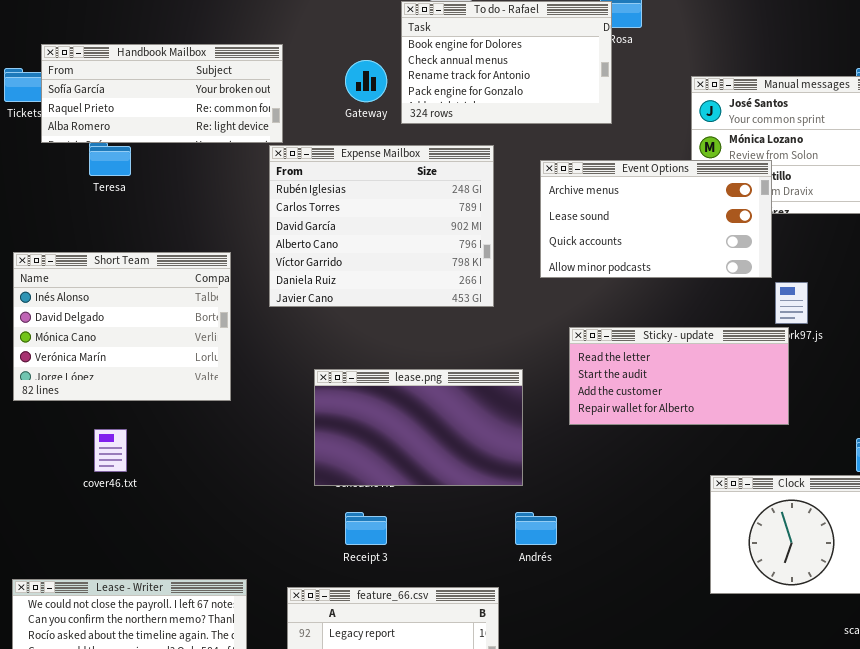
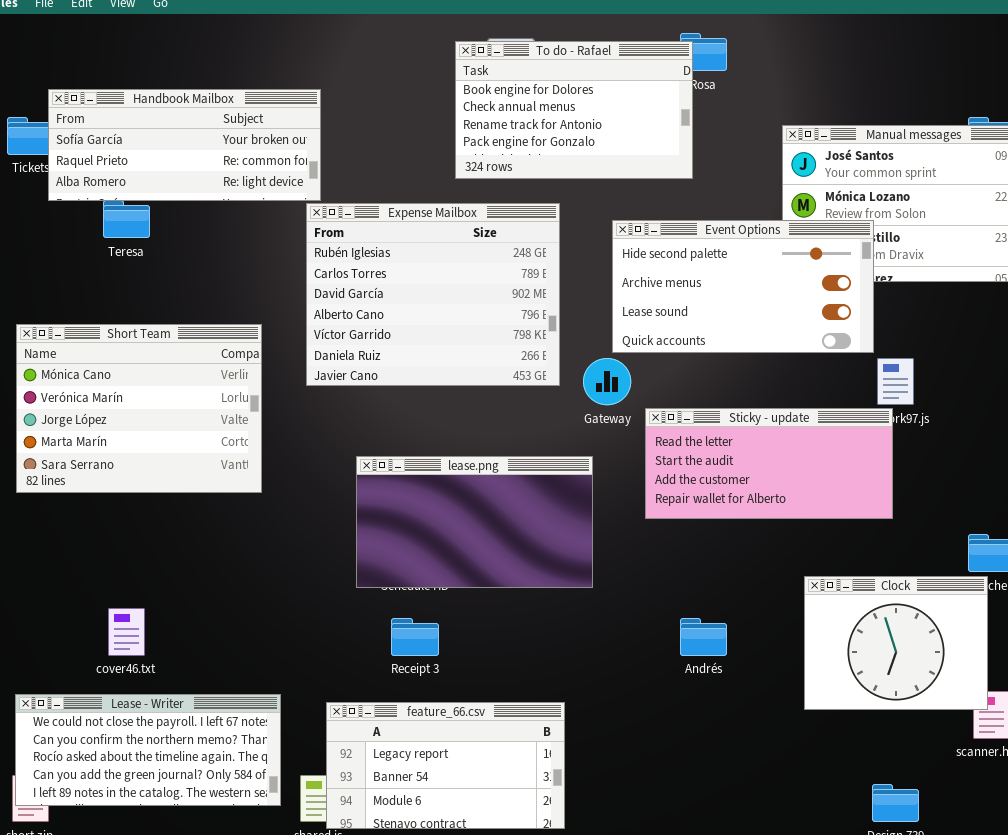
Gateway: [345,60,387,102] -> [583,358,631,405], moved
Event Options: [540,160,772,278] -> [612,220,874,353], scrolled up 1 row
Short Team: [13,252,231,401] -> [16,324,262,493], scrolled down 2 rows
cover46.txt: [94,429,127,472] -> [108,608,145,656], moved
Andrés: [515,512,557,545] -> [680,618,727,656], moved

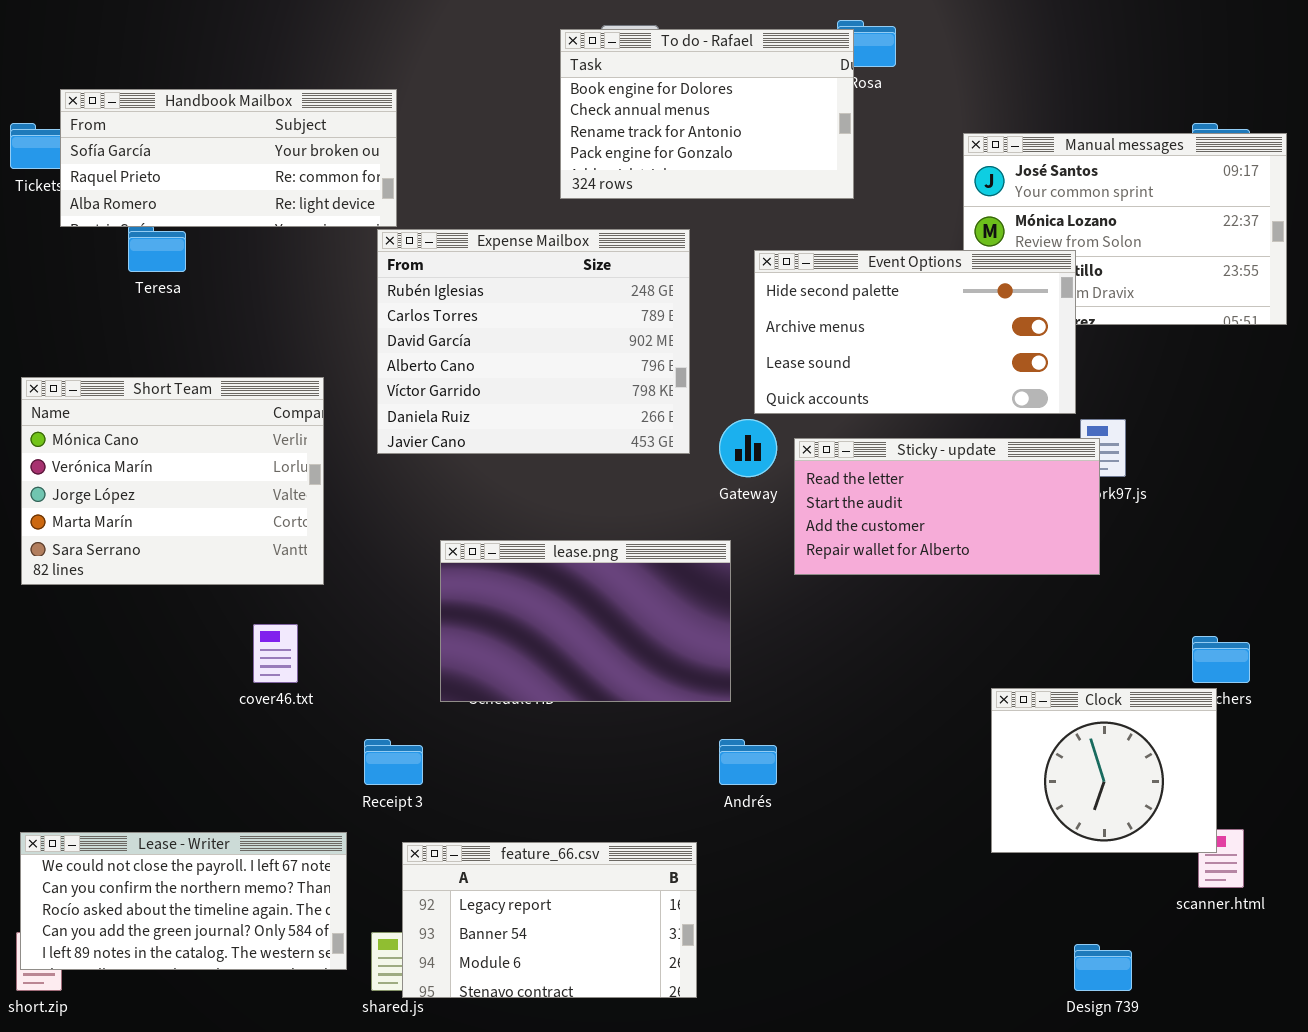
Sticky - update: [645,408,893,519] -> [794,438,1100,575], moved
cover46.txt: [108,608,145,656] -> [253,624,298,683], moved
Receipt 3: [391,618,439,656] -> [364,739,423,785], moved
Andrés: [680,618,727,656] -> [719,739,777,785], moved

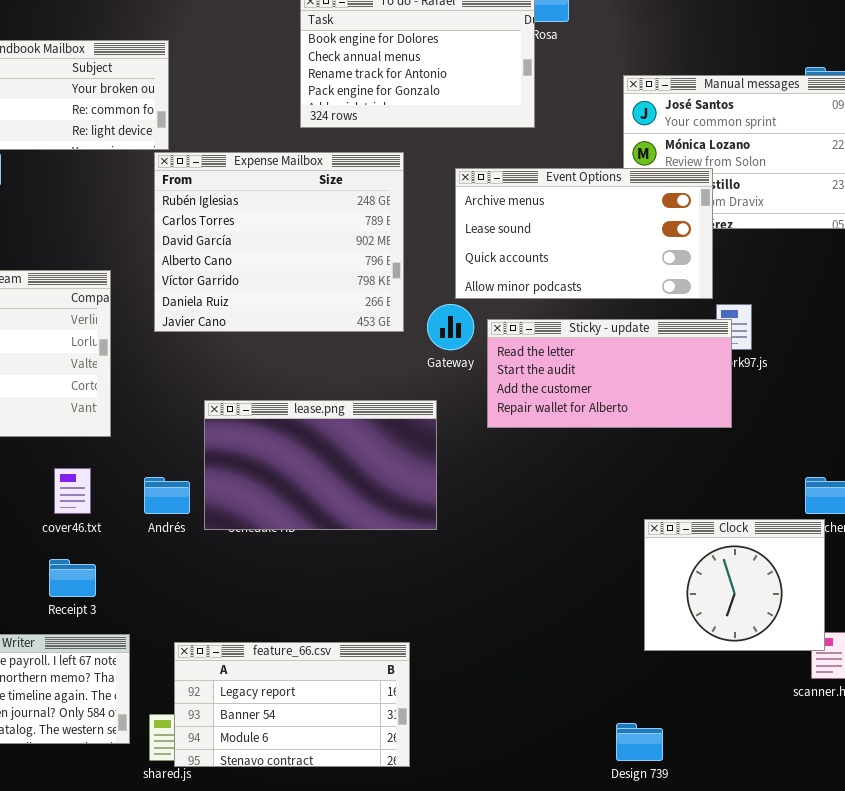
Event Options: [754,250,1076,414] -> [455,168,713,299], scrolled down 1 row
Receipt 3: [364,739,423,785] -> [49,559,96,597], moved
Andrés: [719,739,777,785] -> [144,477,190,514], moved
Design 739: [1074,944,1132,991] -> [616,723,663,761], moved

